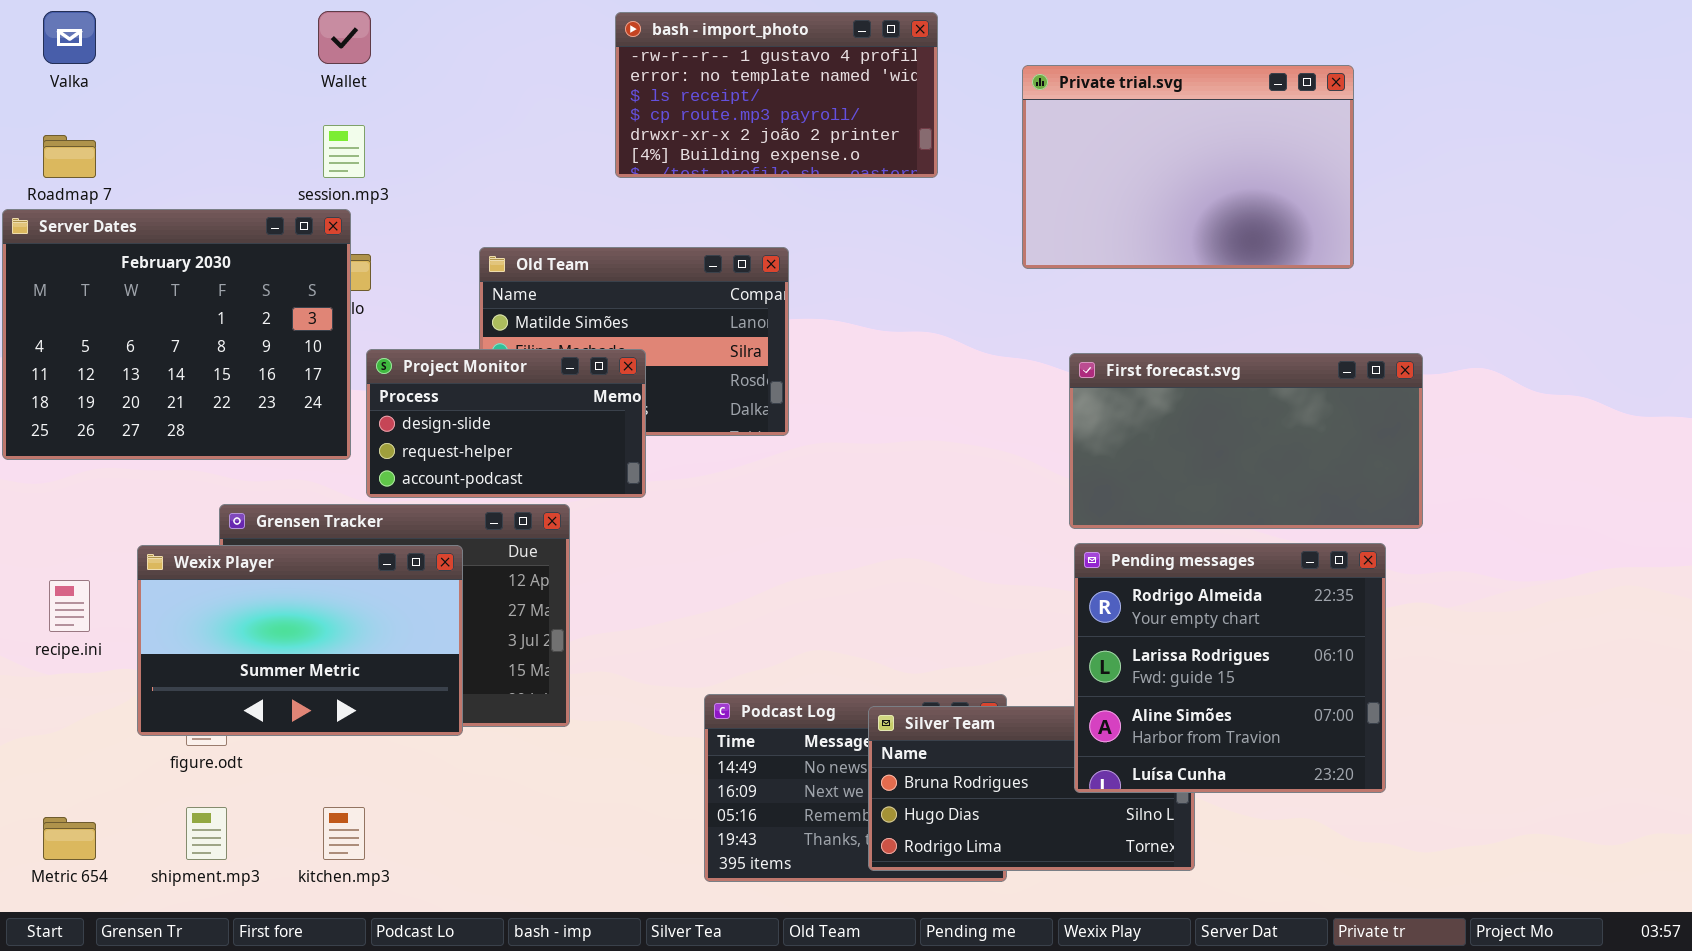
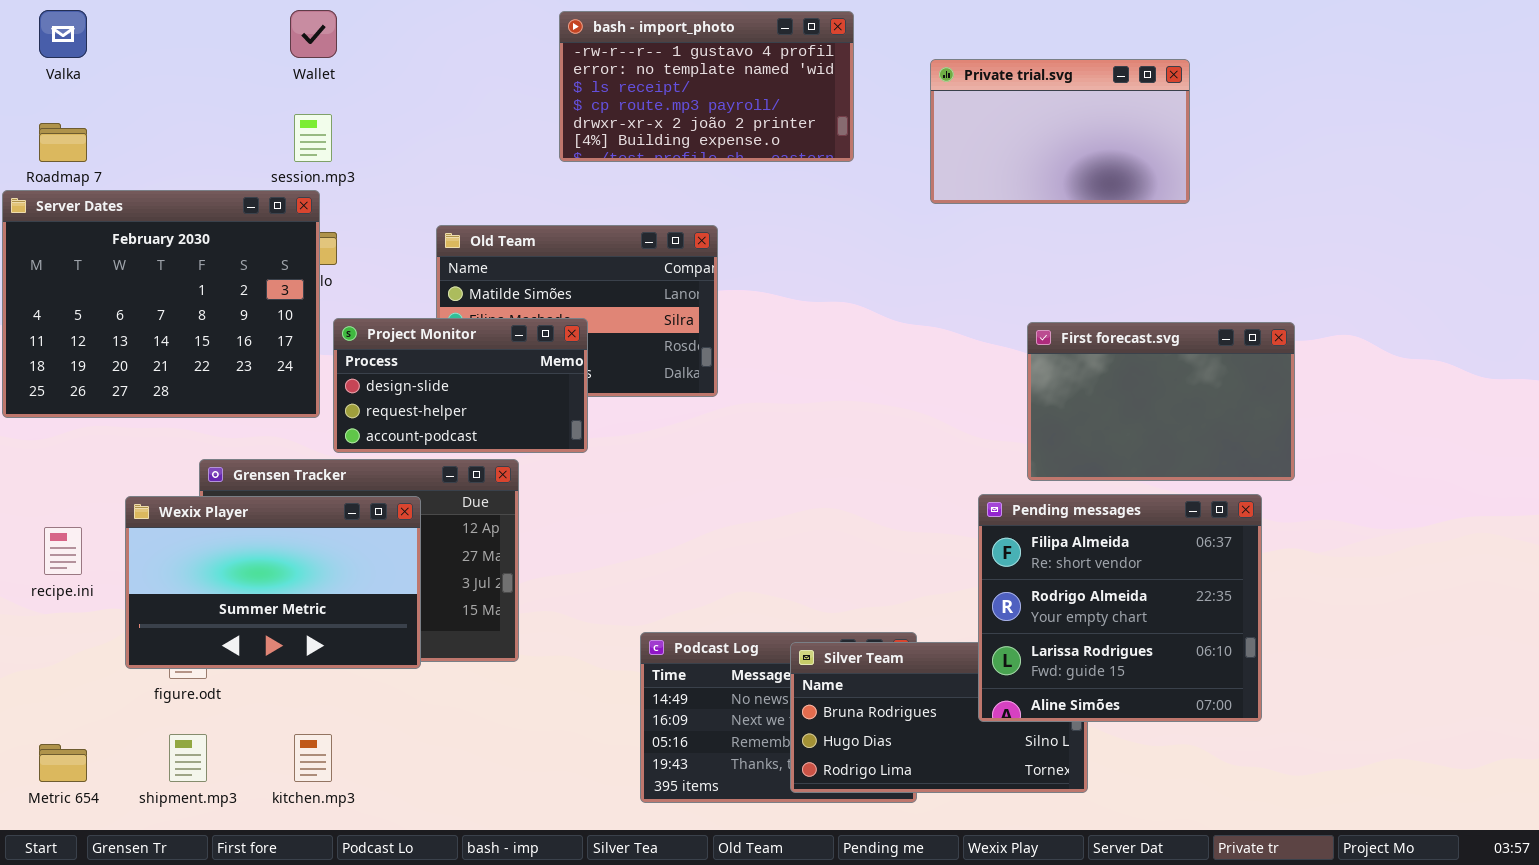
Private trial.svg: [1022,65,1354,269] -> [930,59,1190,204], resized
First forecast.svg: [1069,353,1423,529] -> [1027,322,1295,481], resized
Pending messages: [1074,543,1386,793] -> [978,494,1262,722], scrolled up 1 row

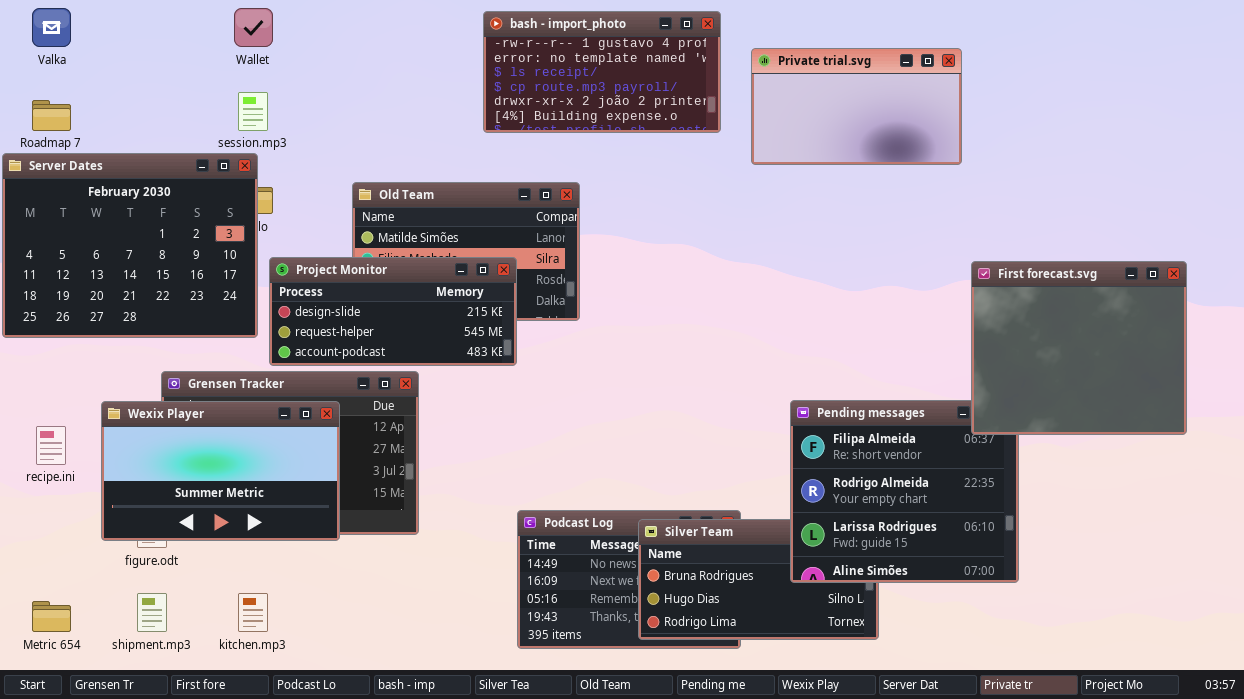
bash - import_photo: [559,11,854,162] -> [483,11,721,133], moved
Project Monitor: [333,318,588,453] -> [269,257,517,366], resized
First forecast.svg: [1027,322,1295,481] -> [971,261,1187,435], moved, resized

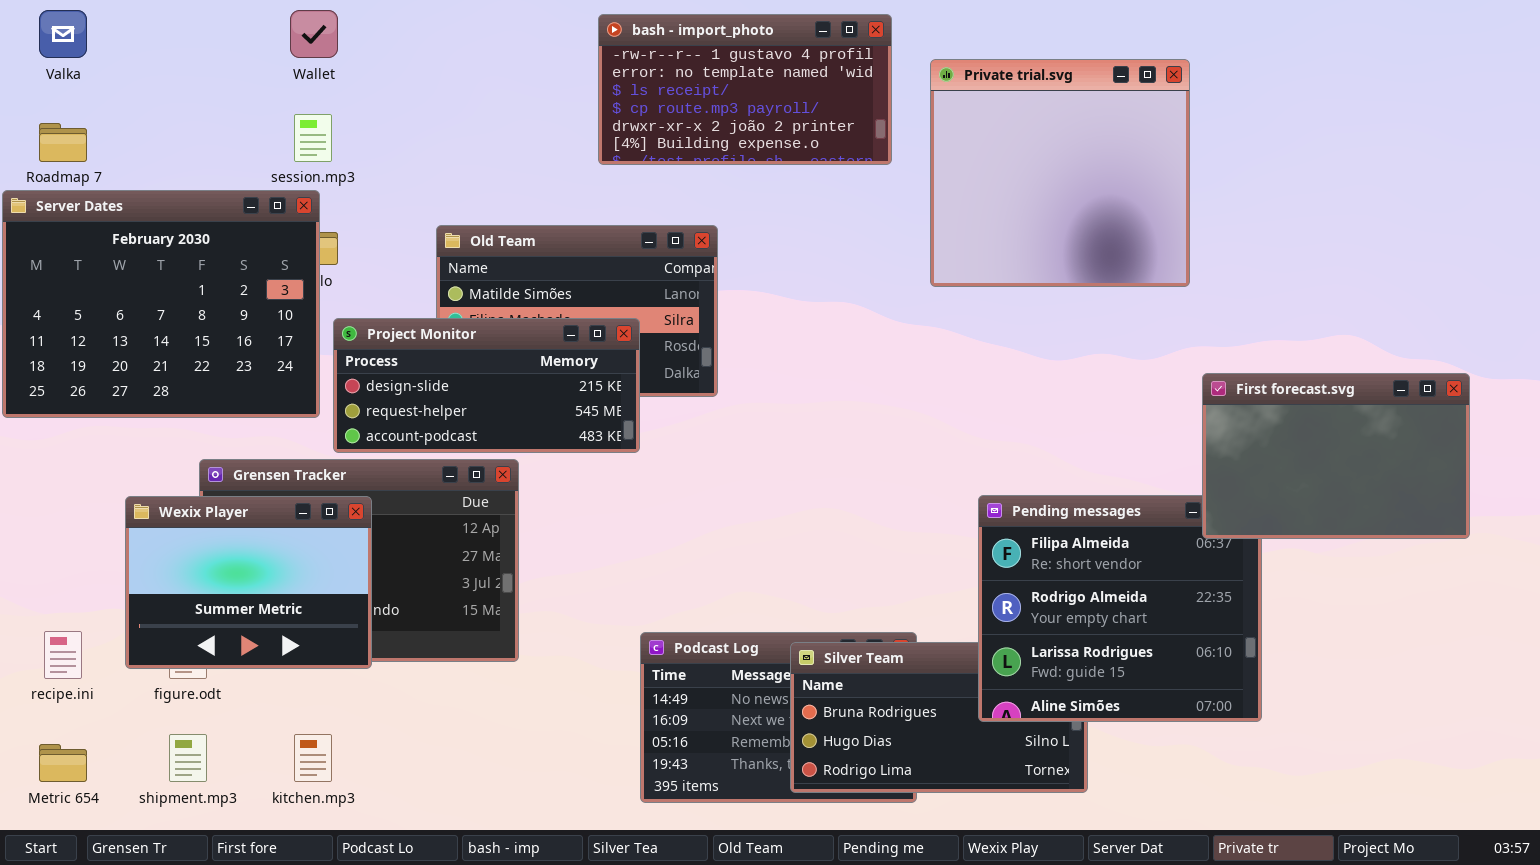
Private trial.svg: [751,48,962,165] -> [930,59,1190,287], resized
First forecast.svg: [971,261,1187,435] -> [1202,373,1470,539], resized
Wexix Player: [101,401,340,541] -> [125,496,372,669], resized
recipe.ini: [36,426,66,465] -> [44,631,82,679], moved

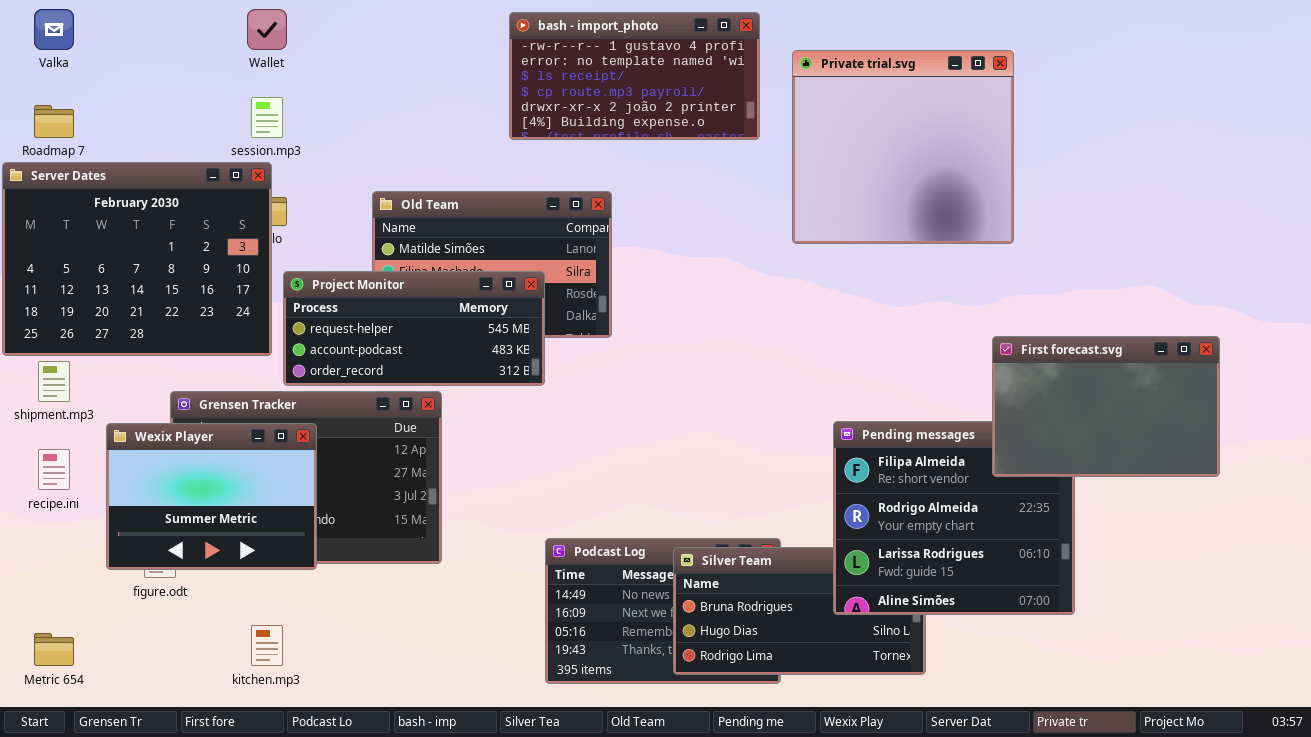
Project Monitor: [333,318,640,453] -> [283,271,545,386], scrolled down 1 row
First forecast.svg: [1202,373,1470,539] -> [992,336,1220,477], moved
recipe.ini: [44,631,82,679] -> [38,449,70,490], moved
shipment.mp3: [169,734,207,782] -> [38,361,70,402], moved

